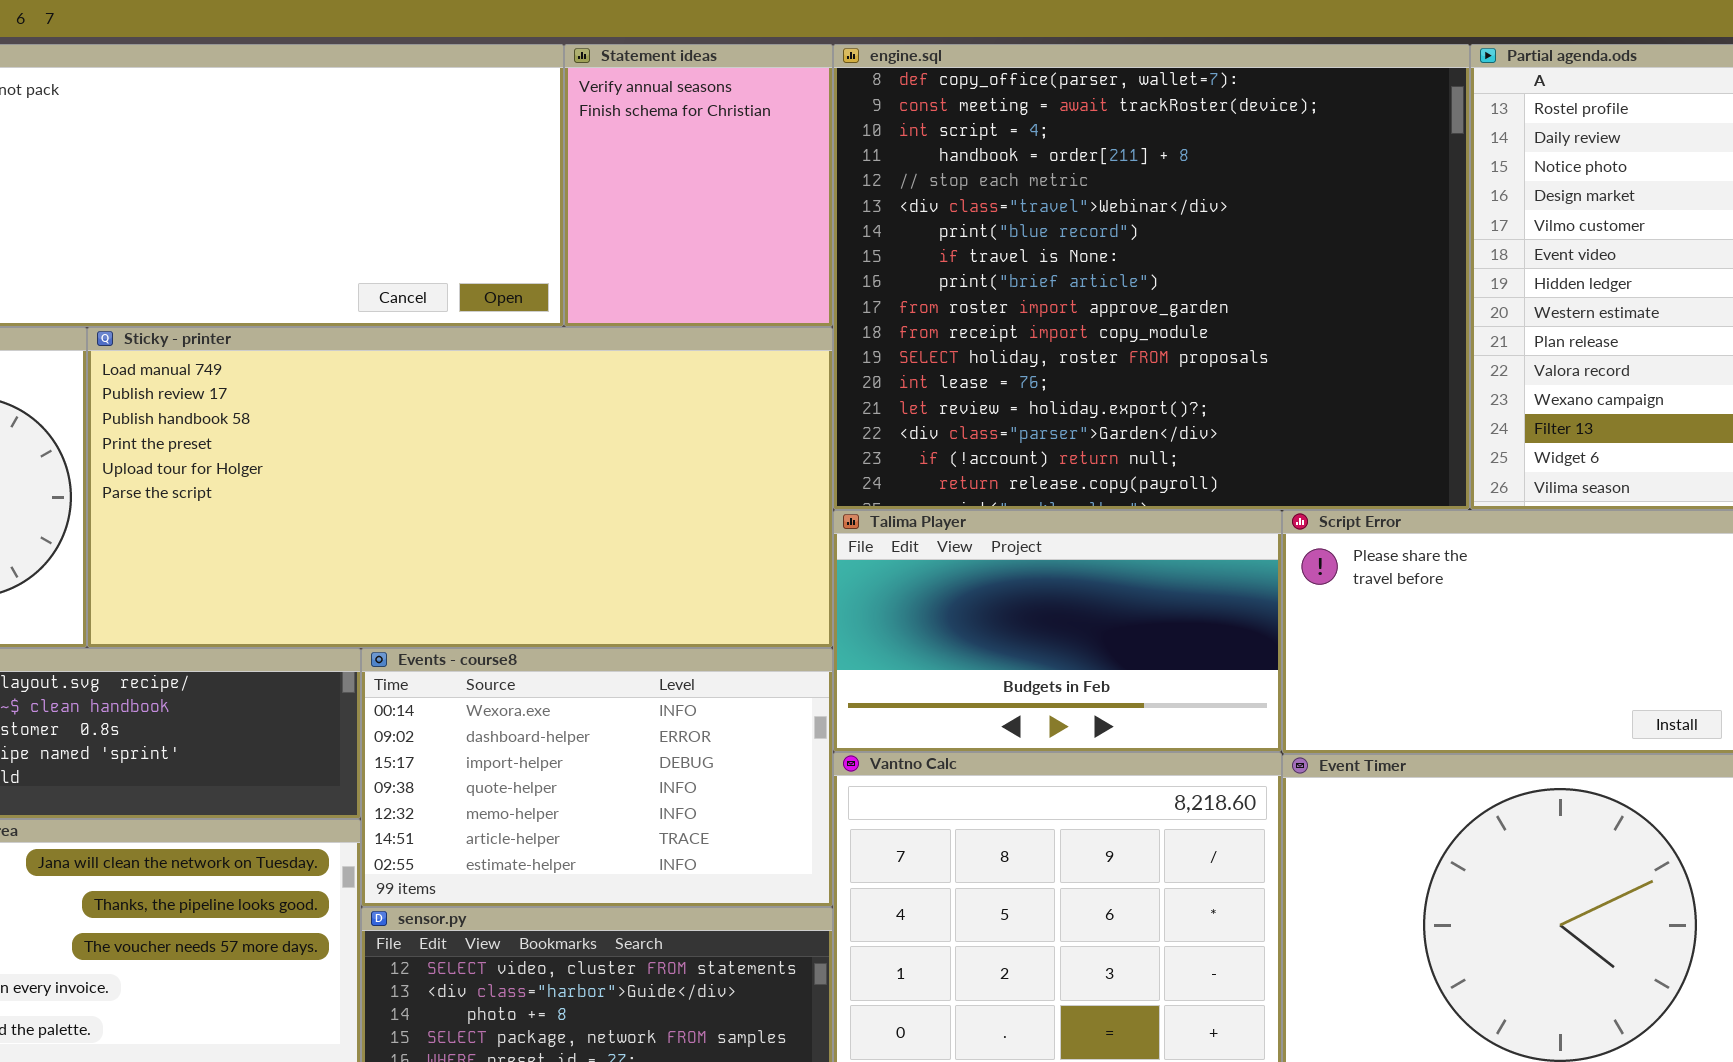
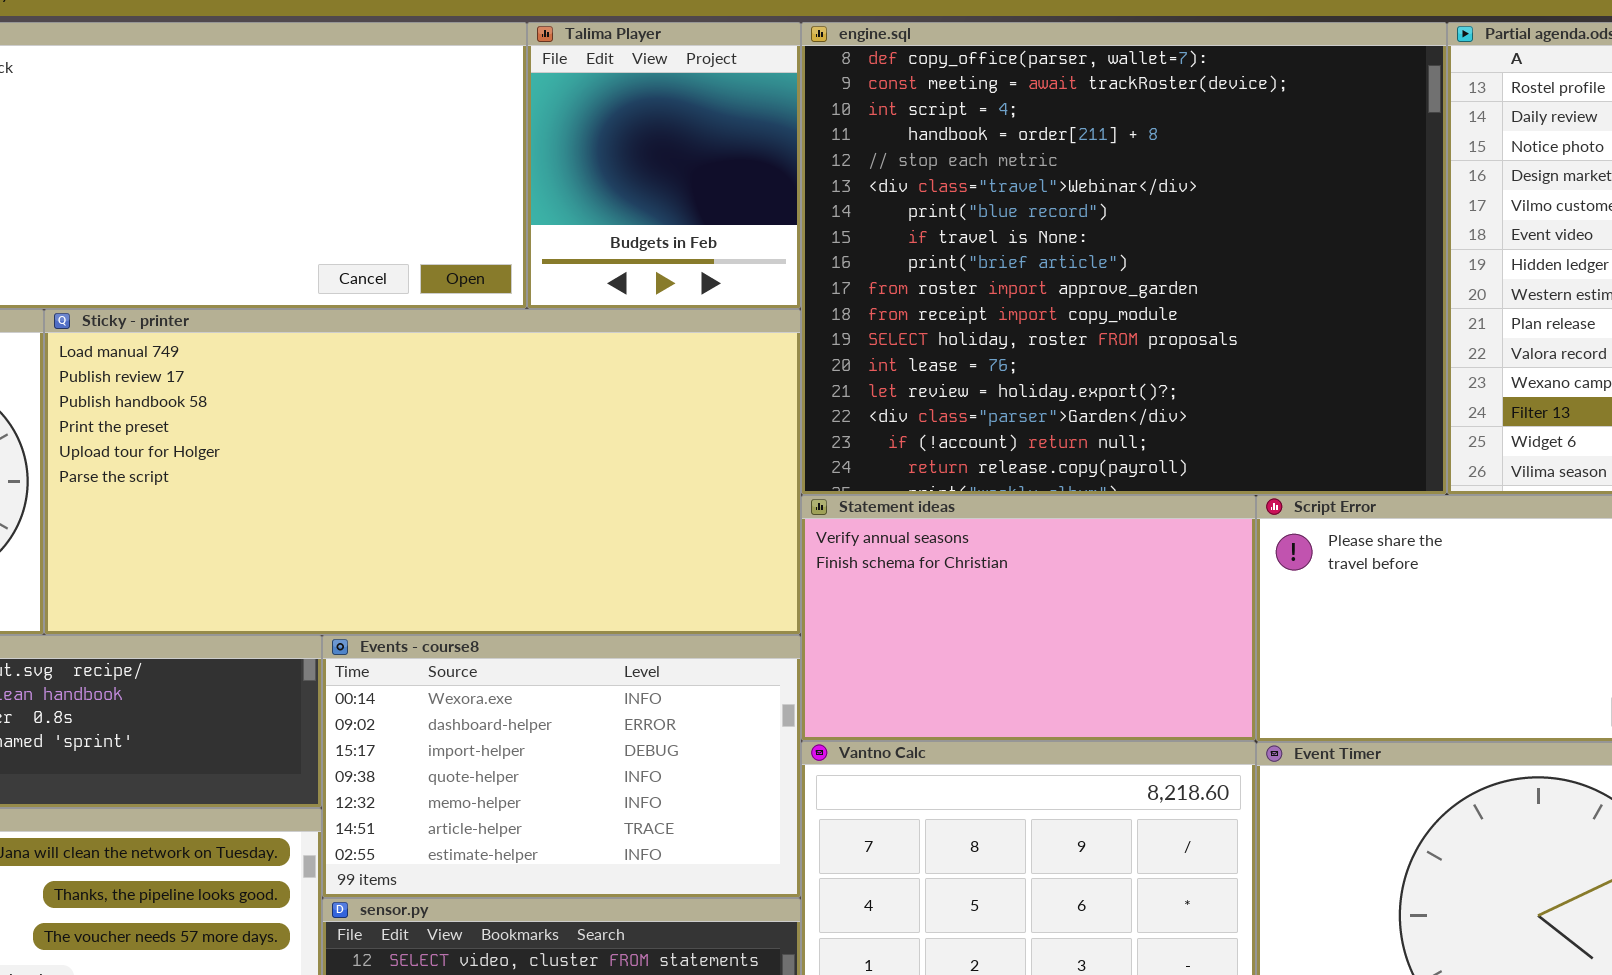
Statement ideas: [564,44,833,327] -> [801,495,1256,741], moved, resized
Talima Player: [833,510,1282,752] -> [527,22,801,309], moved, resized

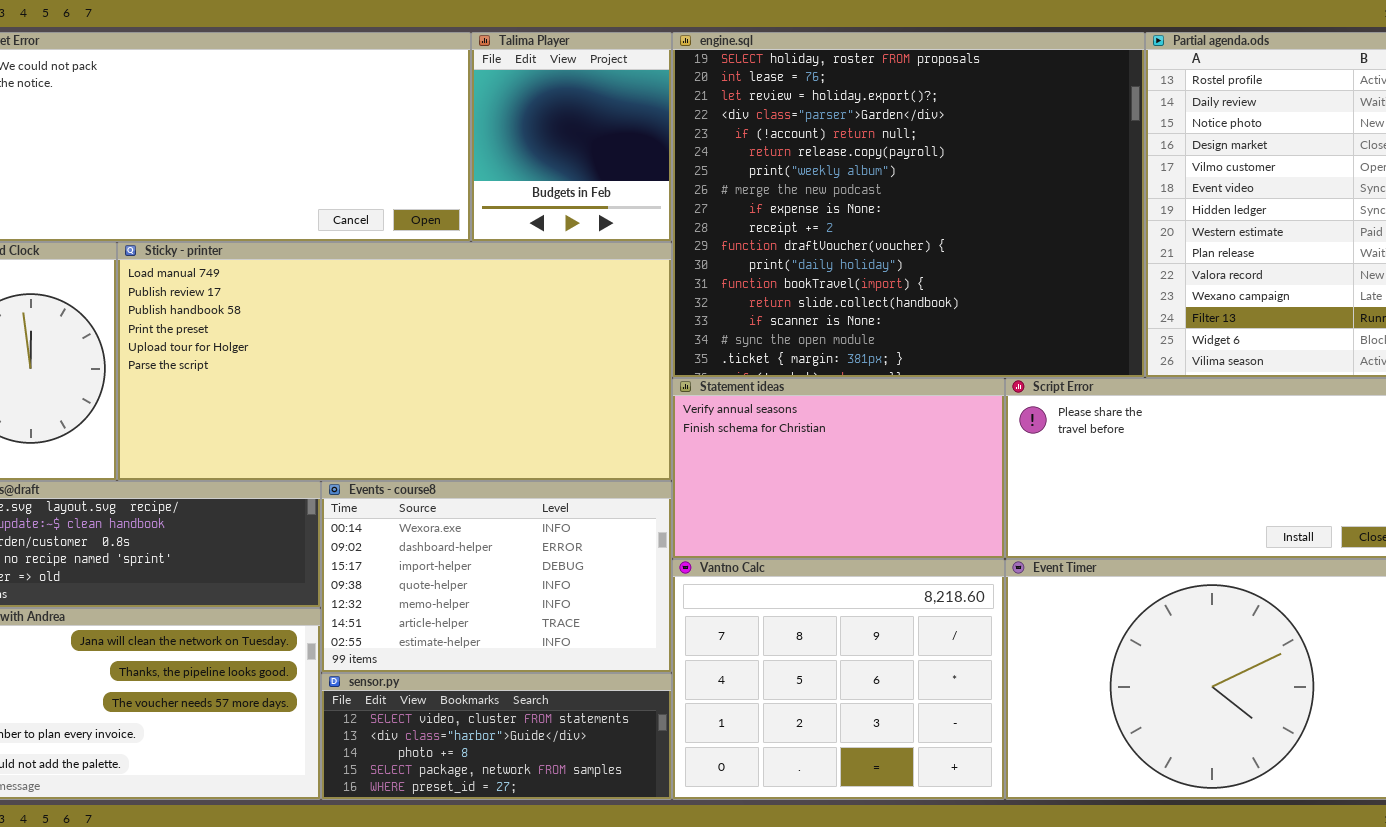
engine.sql: [801,22,1447,495] -> [672,32,1145,378], scrolled down 11 rows

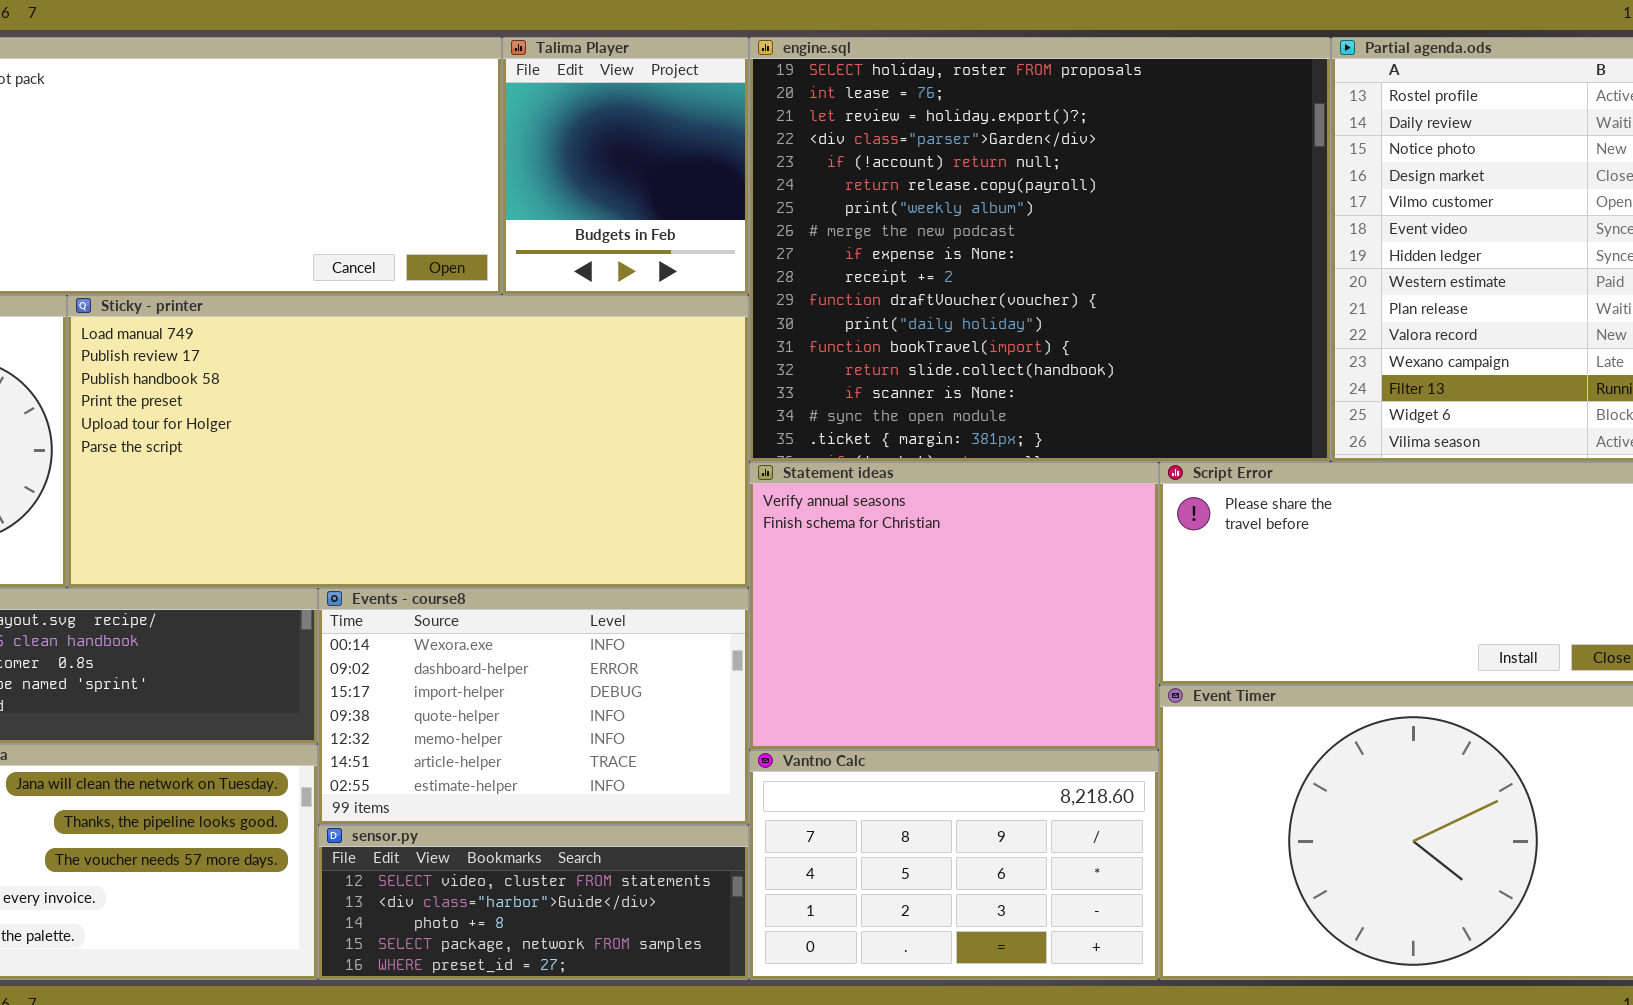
Statement ideas: [672,378,1005,559] -> [749,462,1159,750], resized
Vantno Calc: [672,559,1005,800] -> [749,750,1159,980], resized

